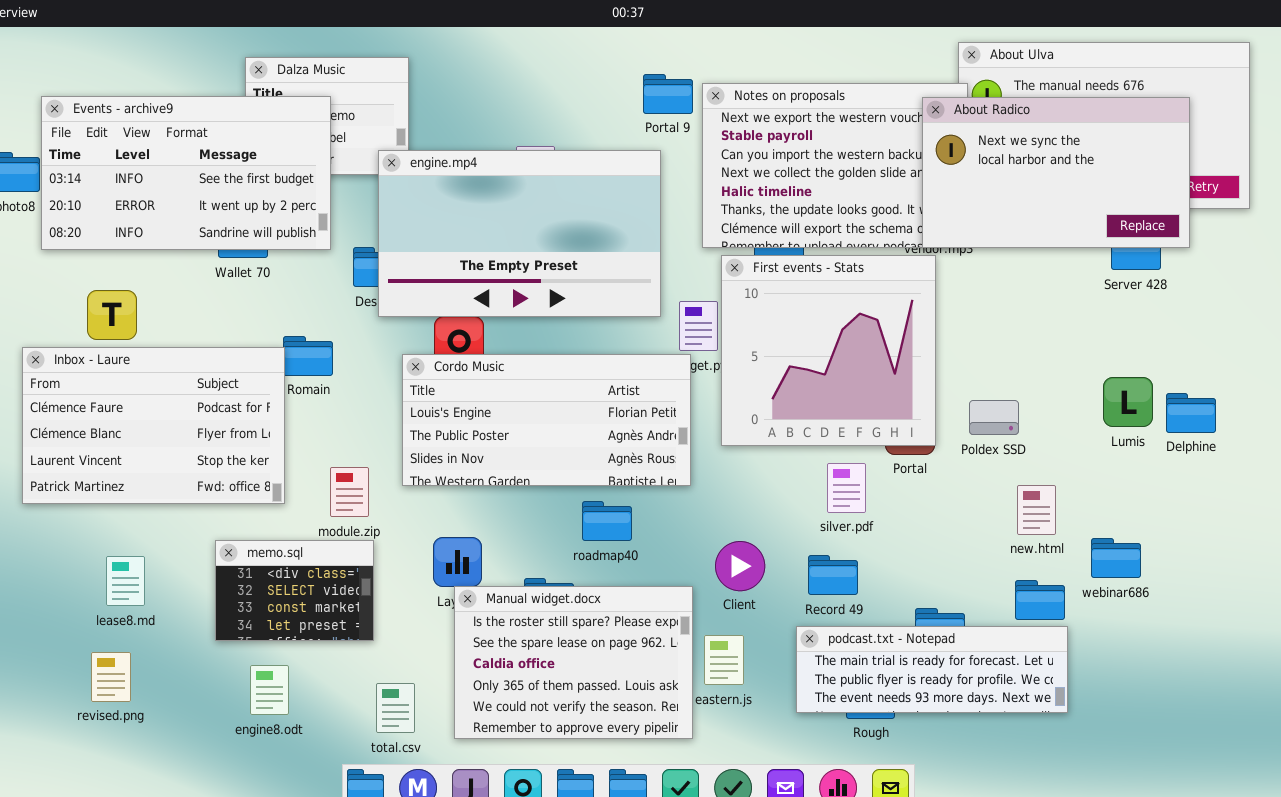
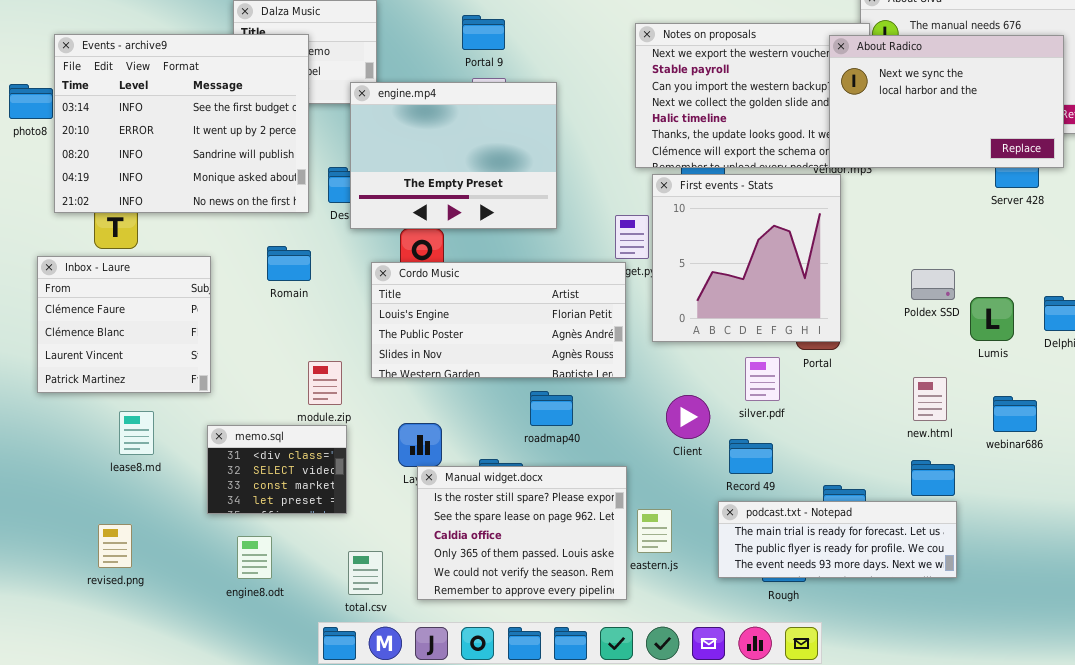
Portal 9: [643,74,693,114] -> [462,15,505,50], moved
Events - archive9: [41,96,331,250] -> [54,34,309,213], resized
engine.mp4: [378,150,661,317] -> [350,82,557,229], resized
Inbox - Laure: [22,347,285,504] -> [37,256,211,393], resized
Lumis: [1103,377,1153,427] -> [970,297,1014,341], moved
Poldex SSD: [969,400,1019,435] -> [911,269,955,300], moved
webinar686: [1091,538,1141,578] -> [993,396,1037,432], moved
Client: [715,541,765,591] -> [666,395,710,439], moved
lease8.md: [106,556,145,606] -> [119,411,154,455], moved

